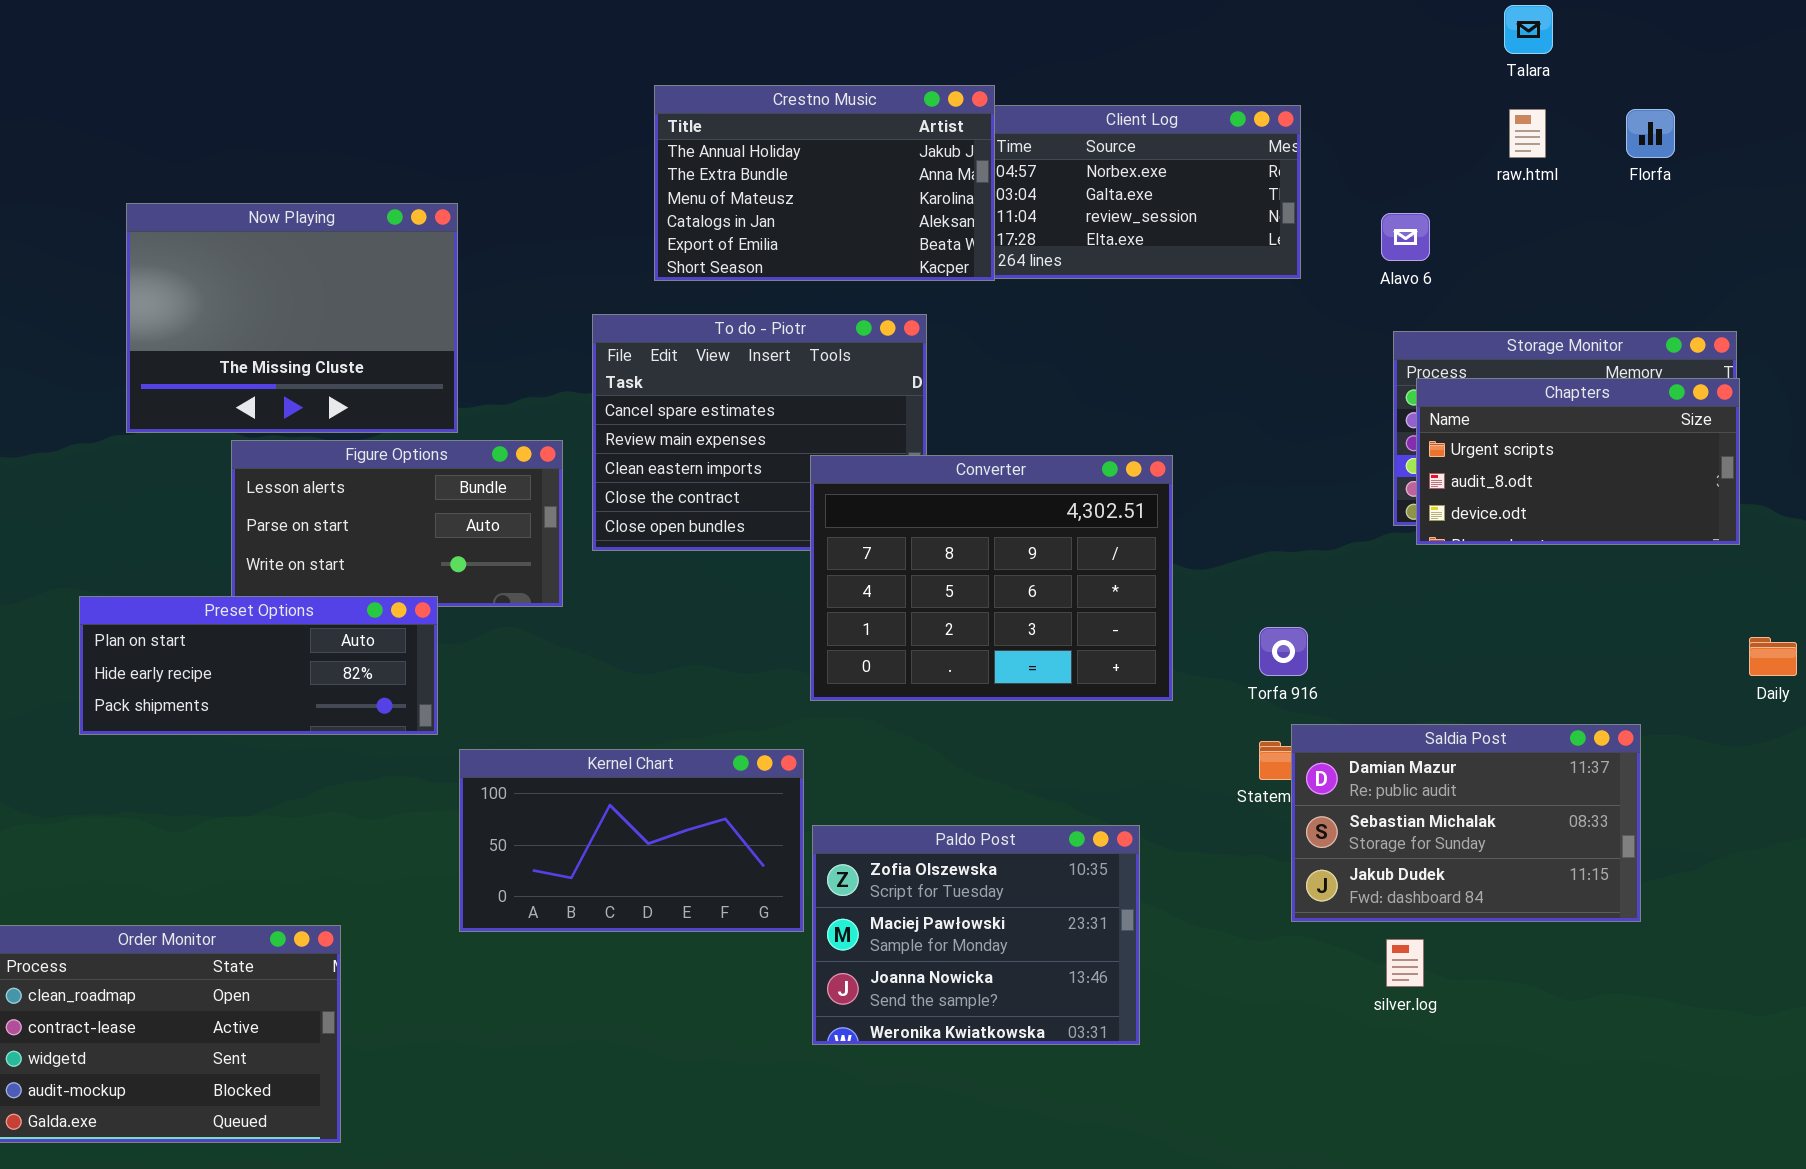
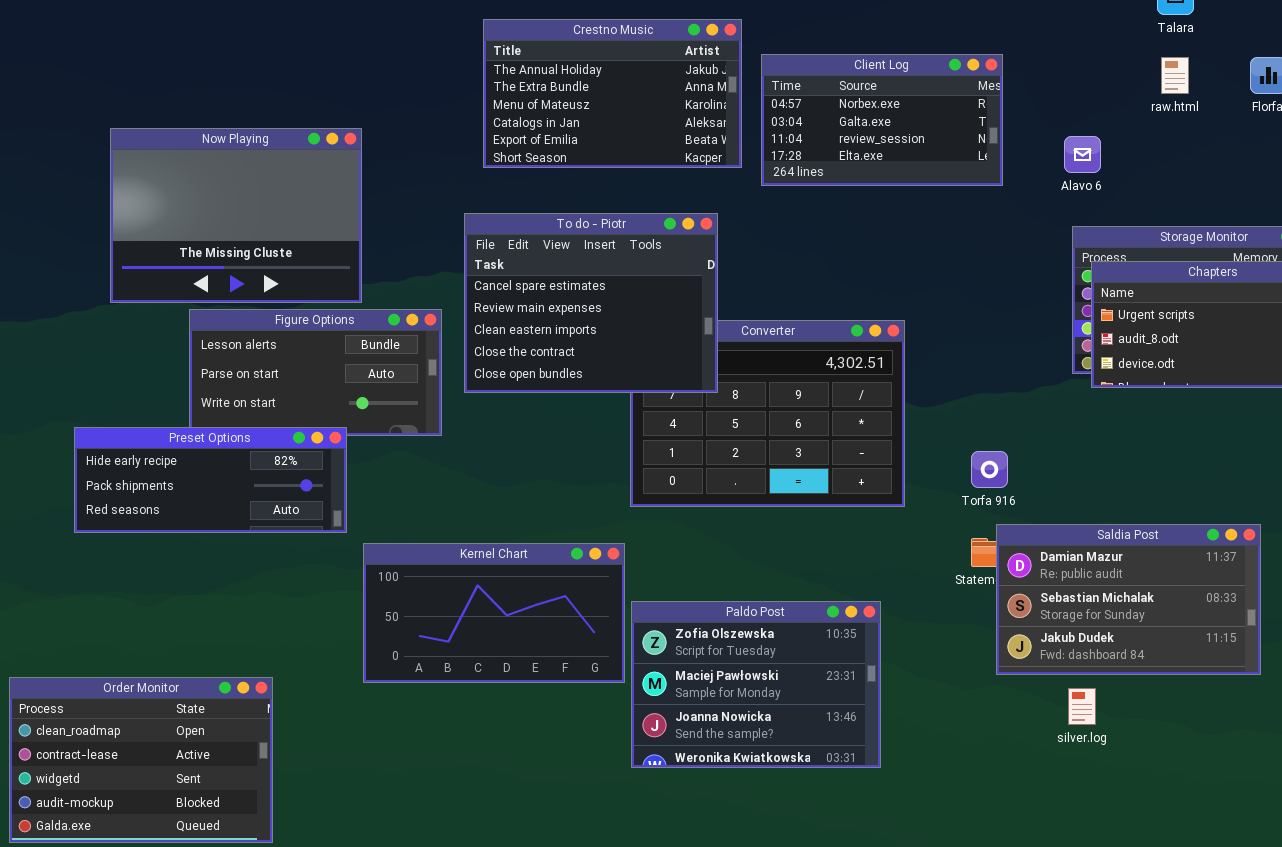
Crestno Music: [654,85,995,281] -> [483,19,742,168], moved
To do - Piotr: [592,314,927,551] -> [464,213,718,393], raised
Preset Options: [79,596,438,735] -> [74,427,347,533], scrolled down 1 row

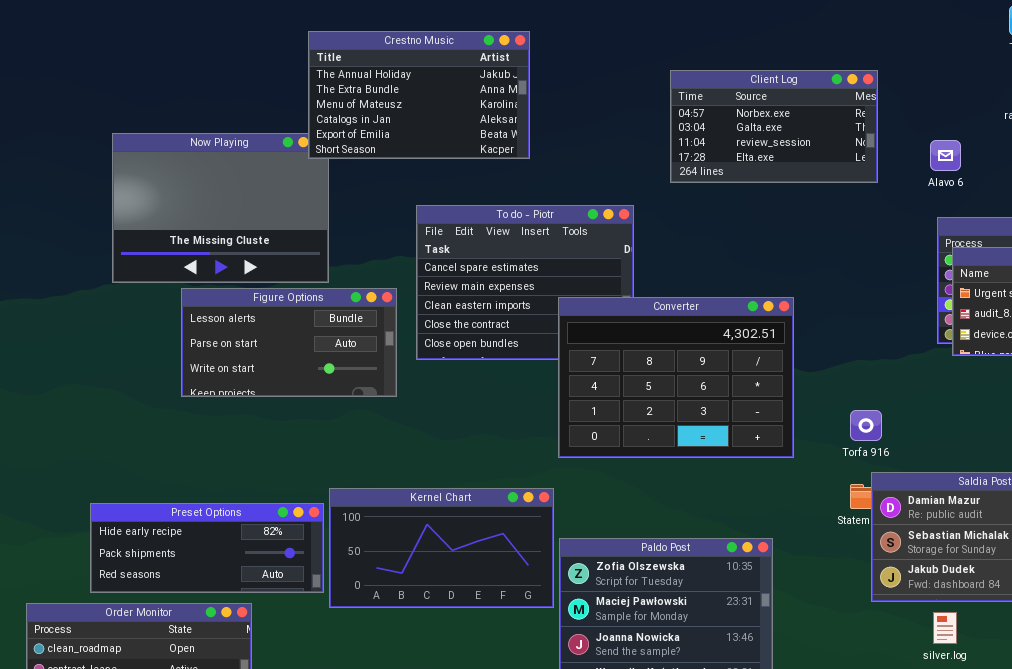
Crestno Music: [483,19,742,168] -> [308,31,530,159], moved
Converter: [630,320,905,507] -> [558,297,794,458], raised
Preset Options: [74,427,347,533] -> [90,503,324,593], moved

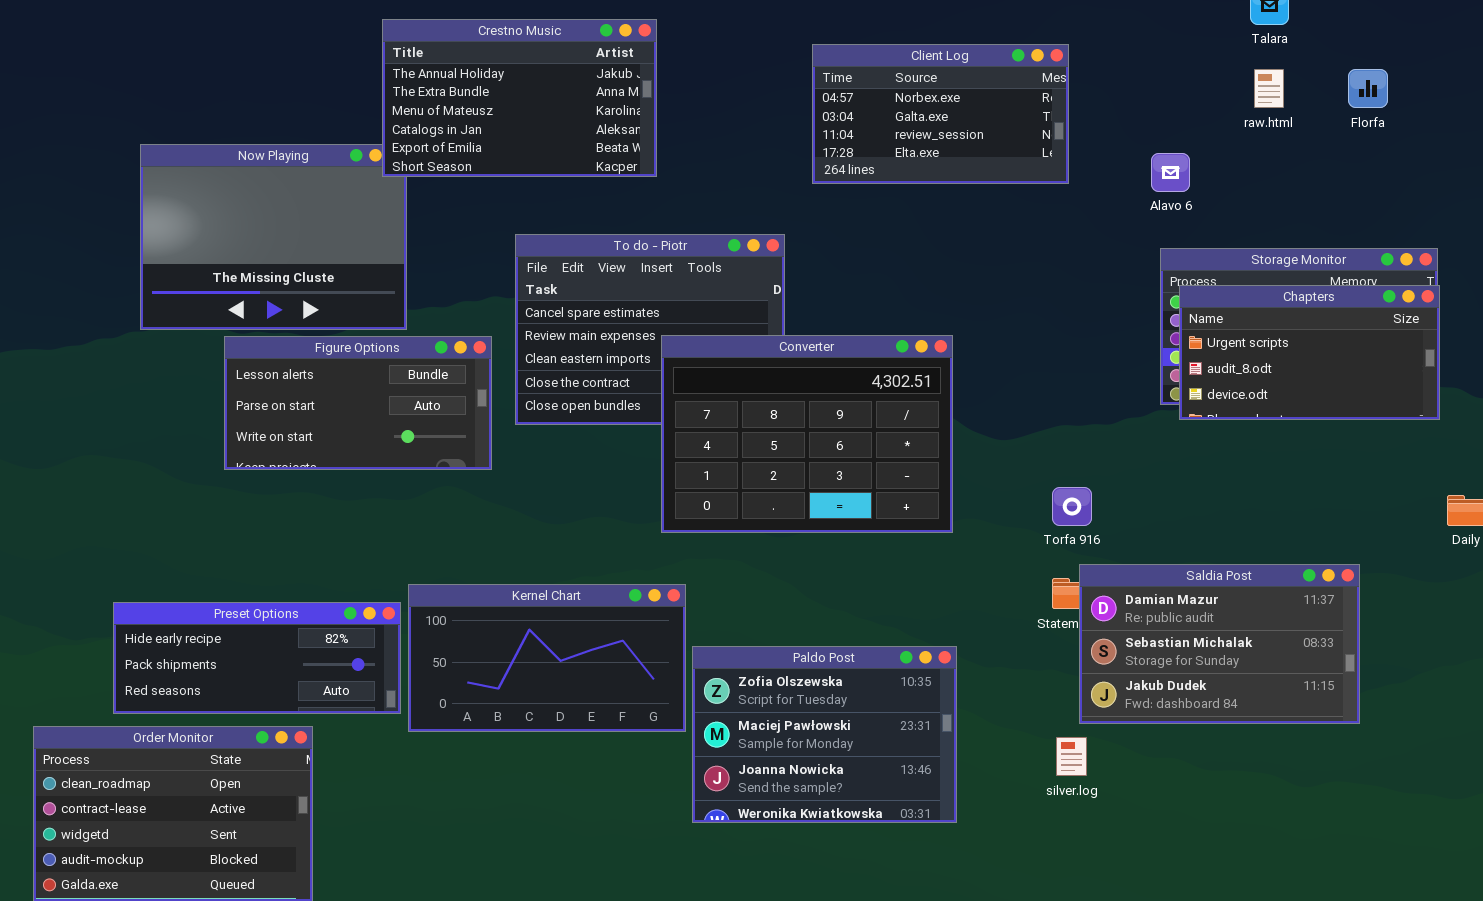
Client Log: [670,70,878,183] -> [812,44,1069,184], moved
Converter: [558,297,794,458] -> [661,335,953,533], moved
silver.log: [933,612,957,644] -> [1056,737,1087,776], moved

